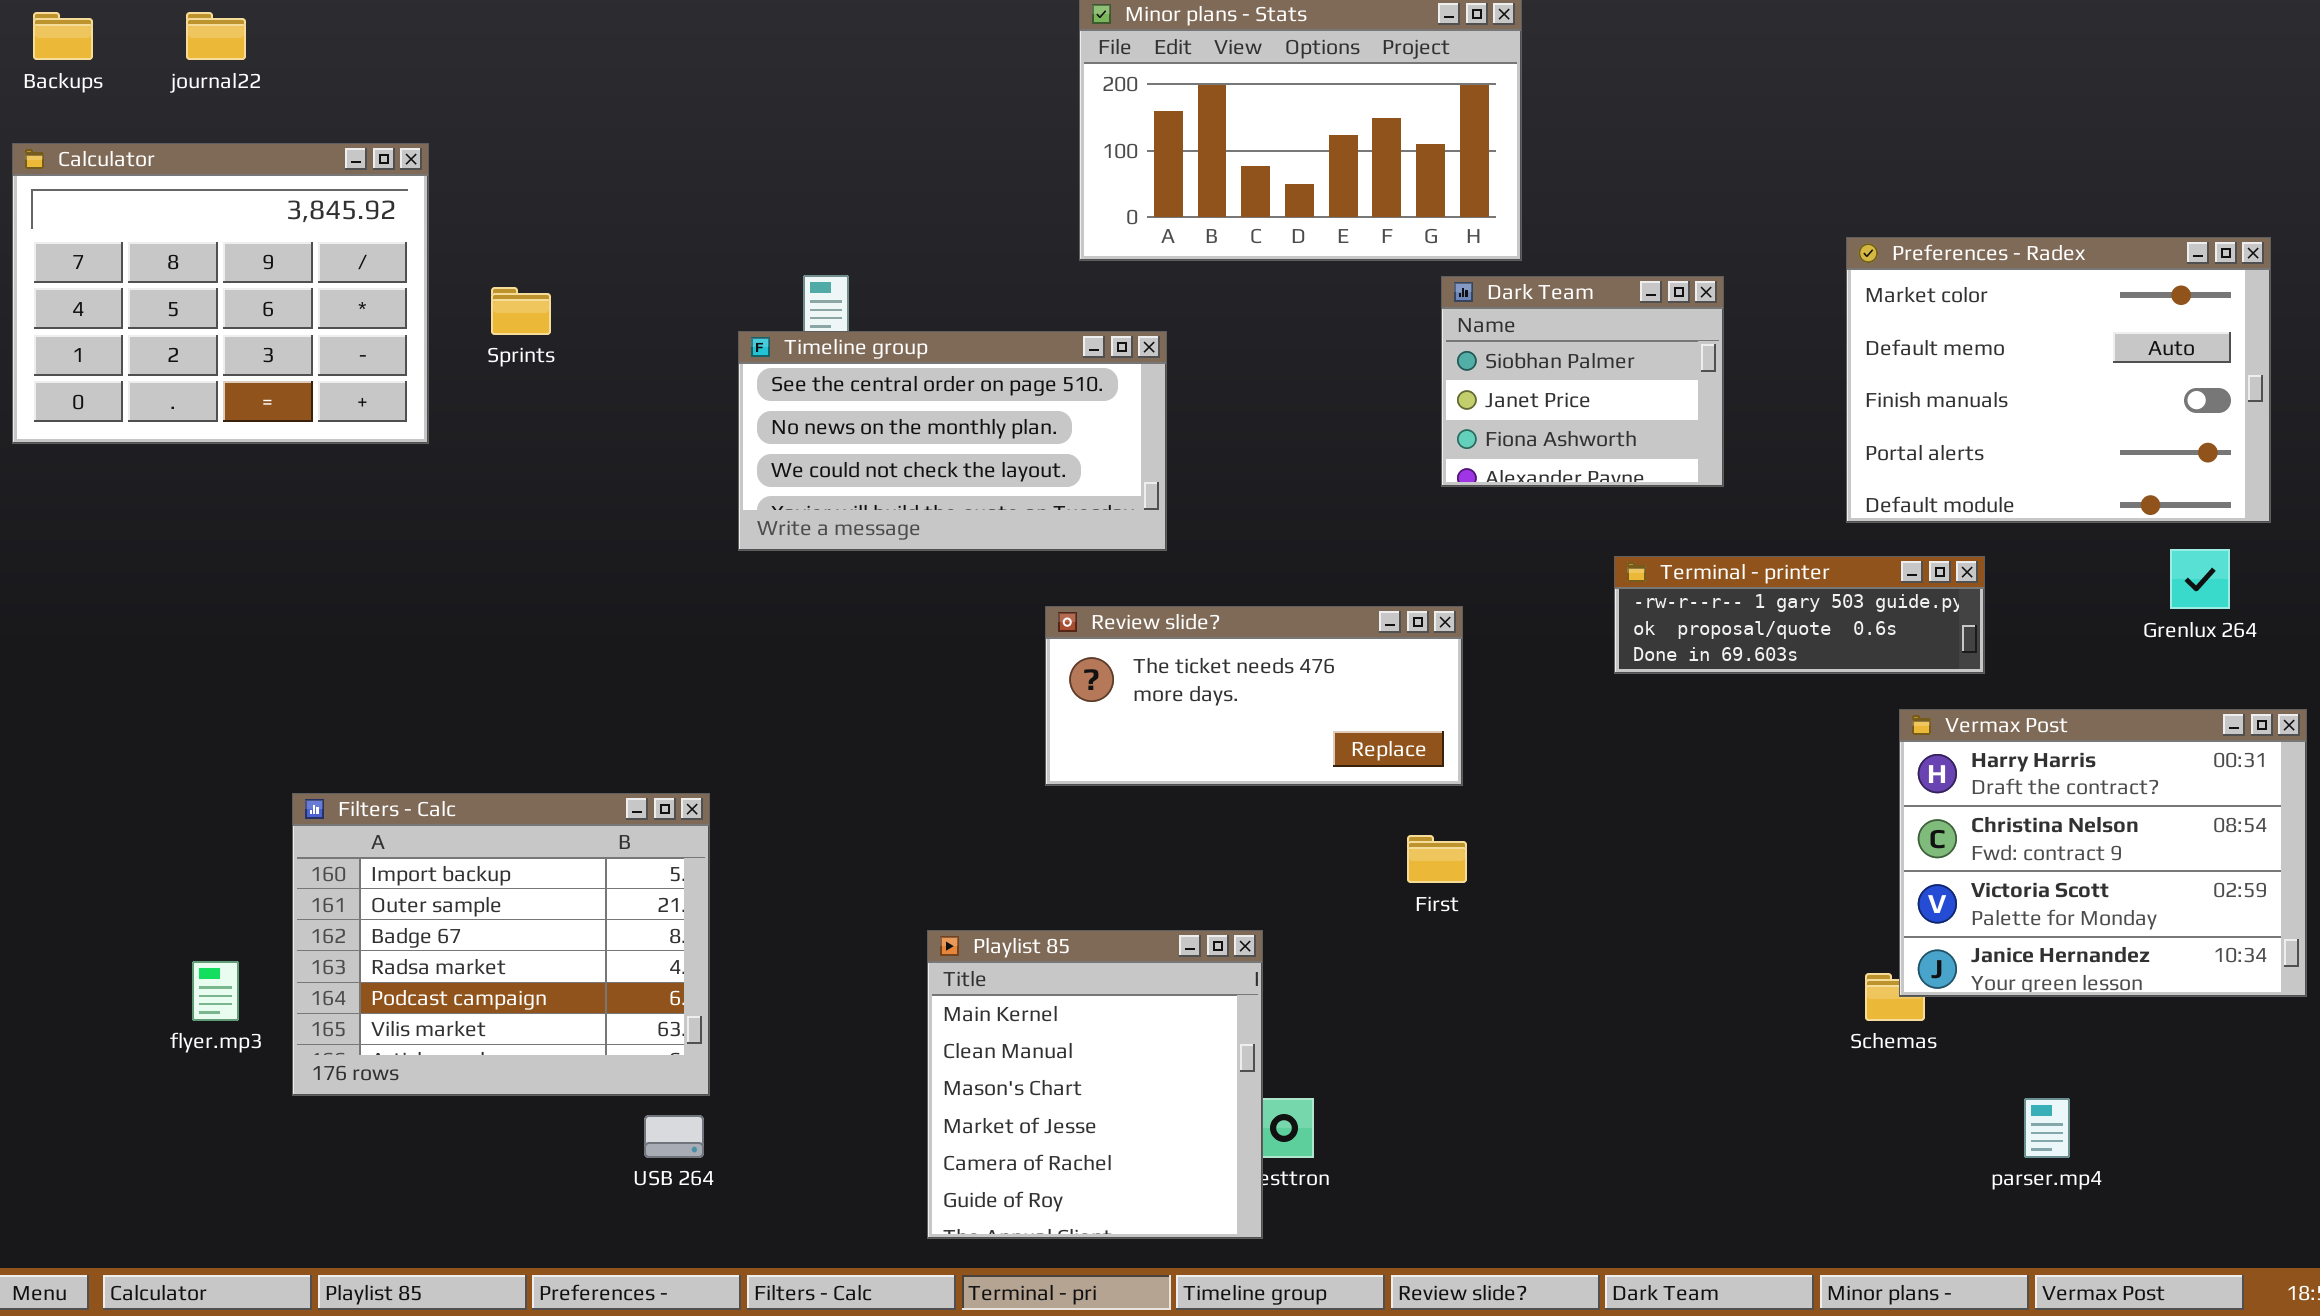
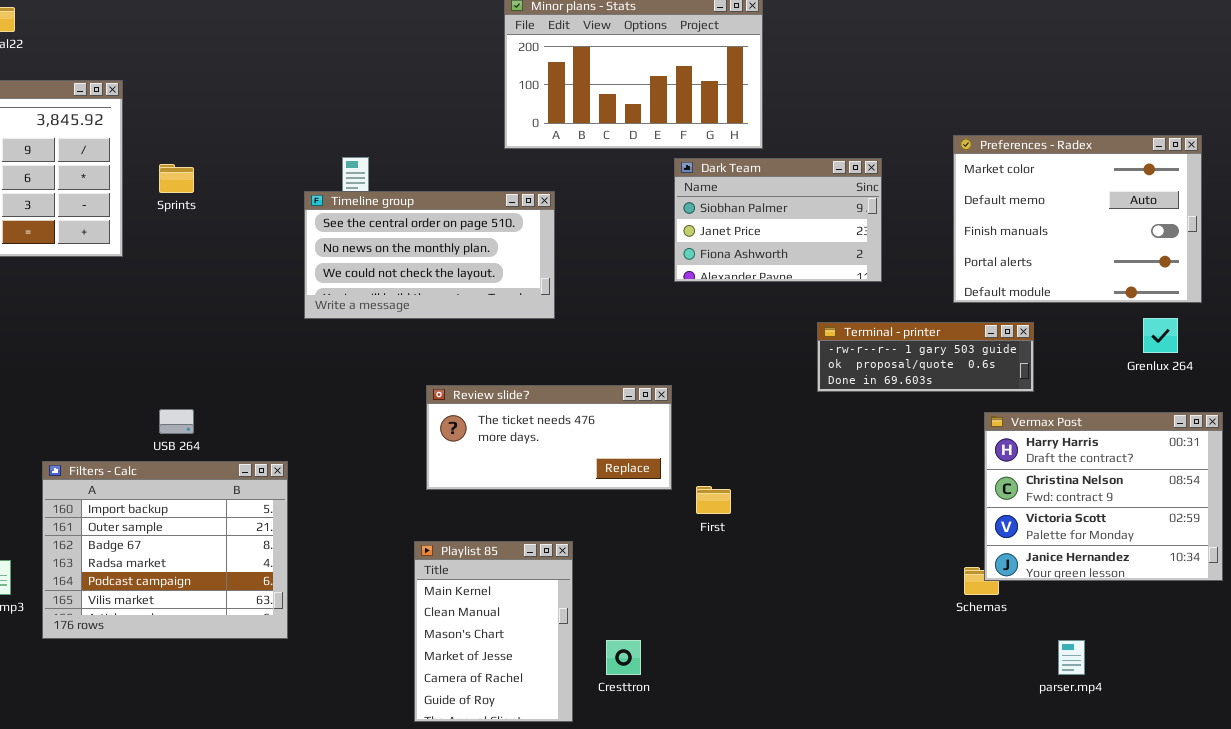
Dark Team: [1441,276,1724,487] -> [674,158,882,282], resized
Review slide?: [1045,606,1463,786] -> [426,385,672,490], moved
Playlist 85: [927,930,1263,1239] -> [414,541,573,722], resized
USB 264: [644,1115,704,1158] -> [159,409,194,434], moved

